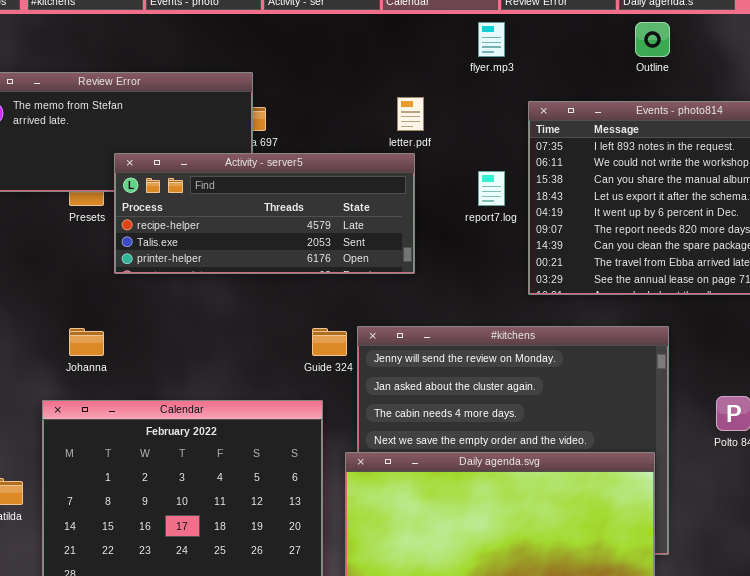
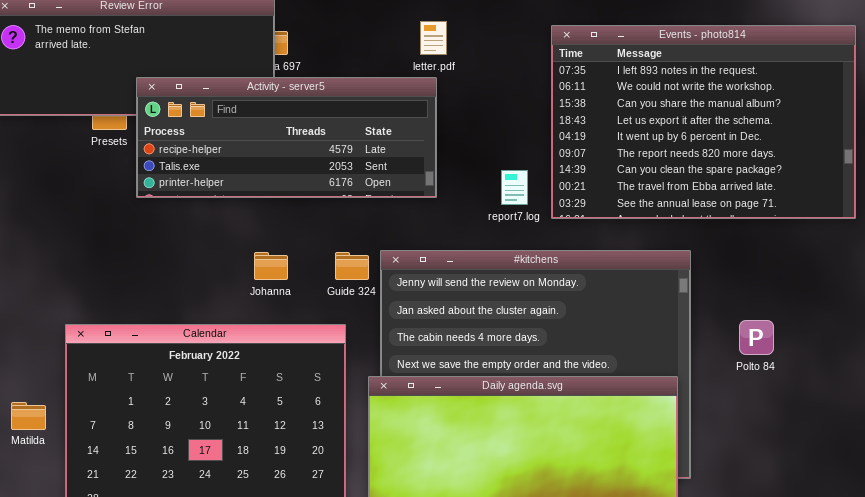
report7.log: [478,171,505,206] -> [501,170,528,205], moved
Johanna: [69,328,104,356] -> [254,252,288,280], moved

